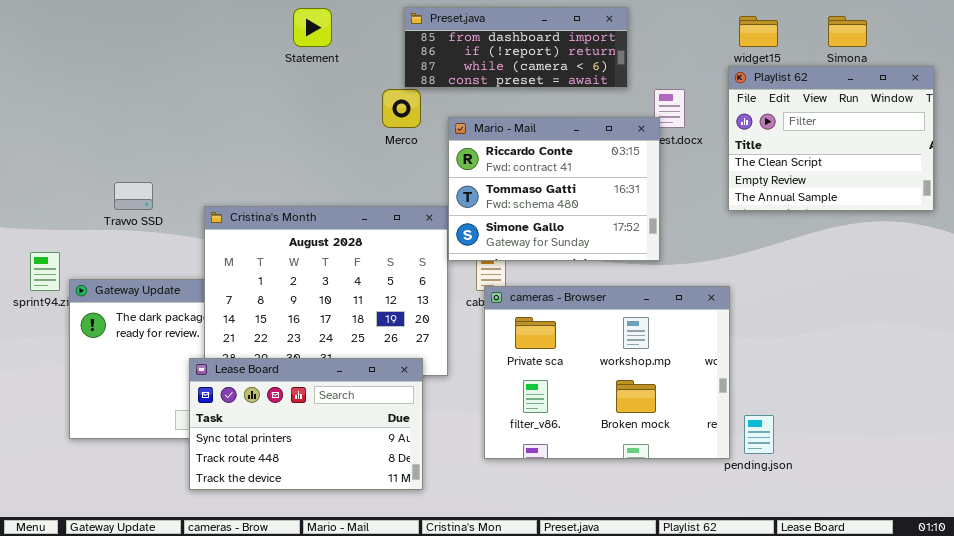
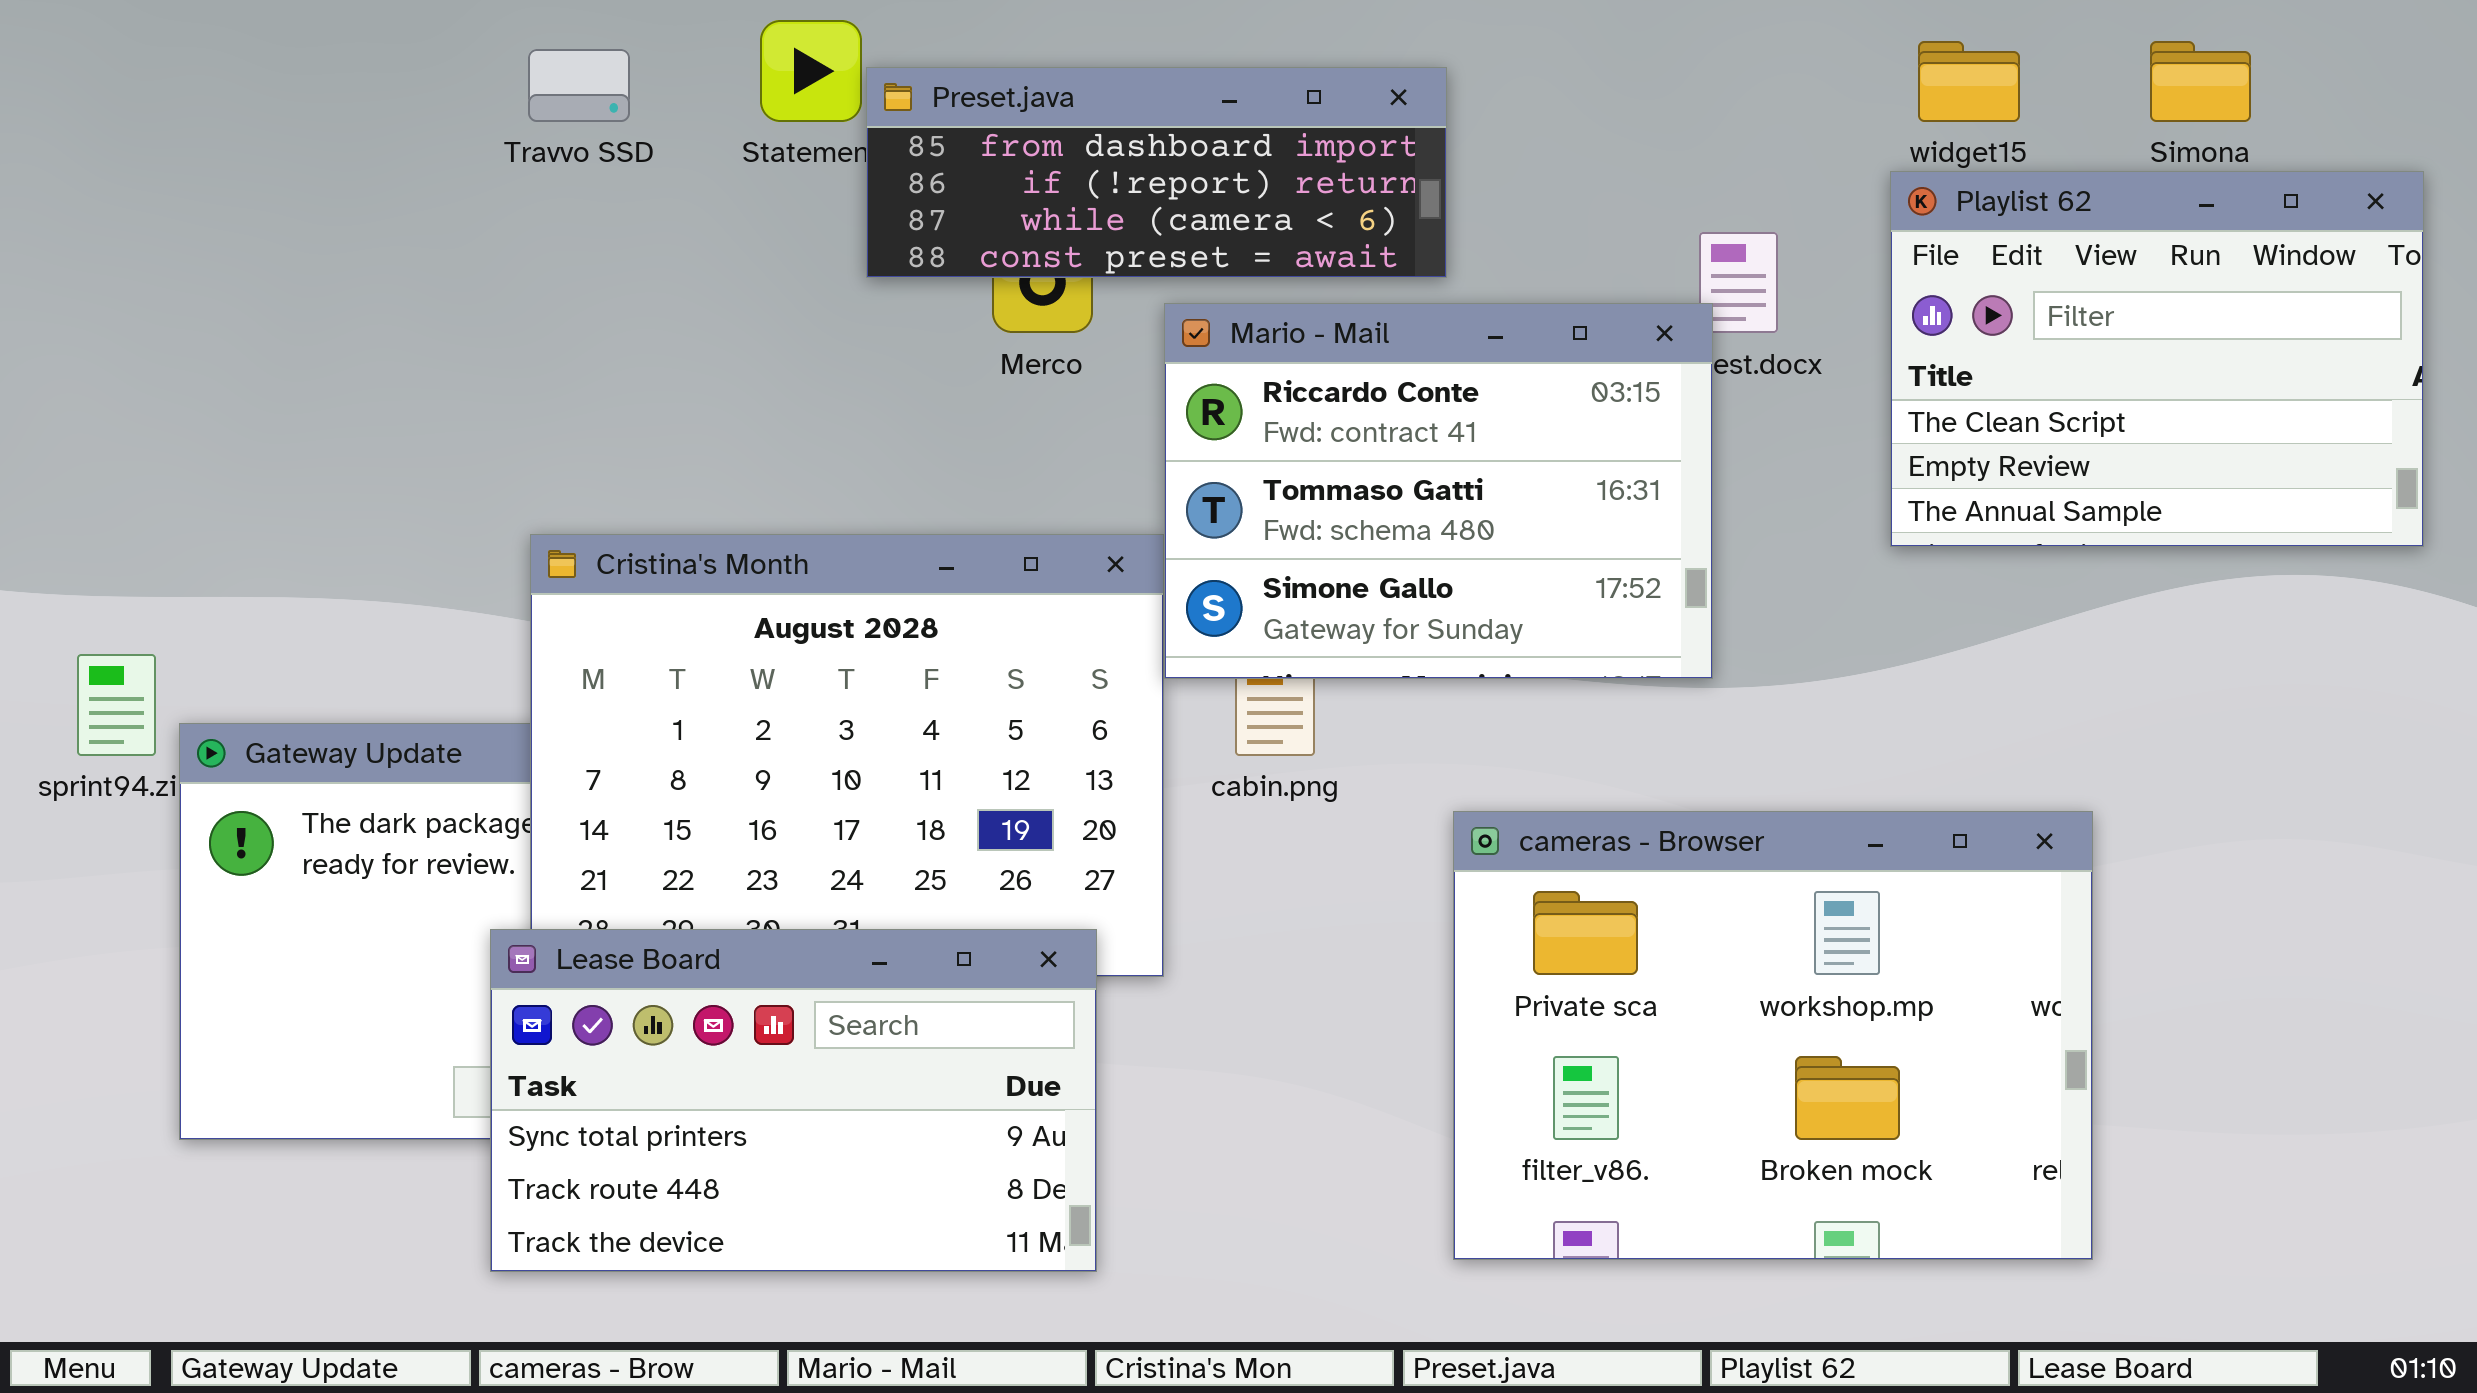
Preset.java: [404,7,628,88] -> [866,67,1447,278], moved
Travvo SSD: [114,182,153,210] -> [528,49,630,122], moved
cameras - Browser: [484,286,730,459] -> [1453,811,2093,1260], moved

